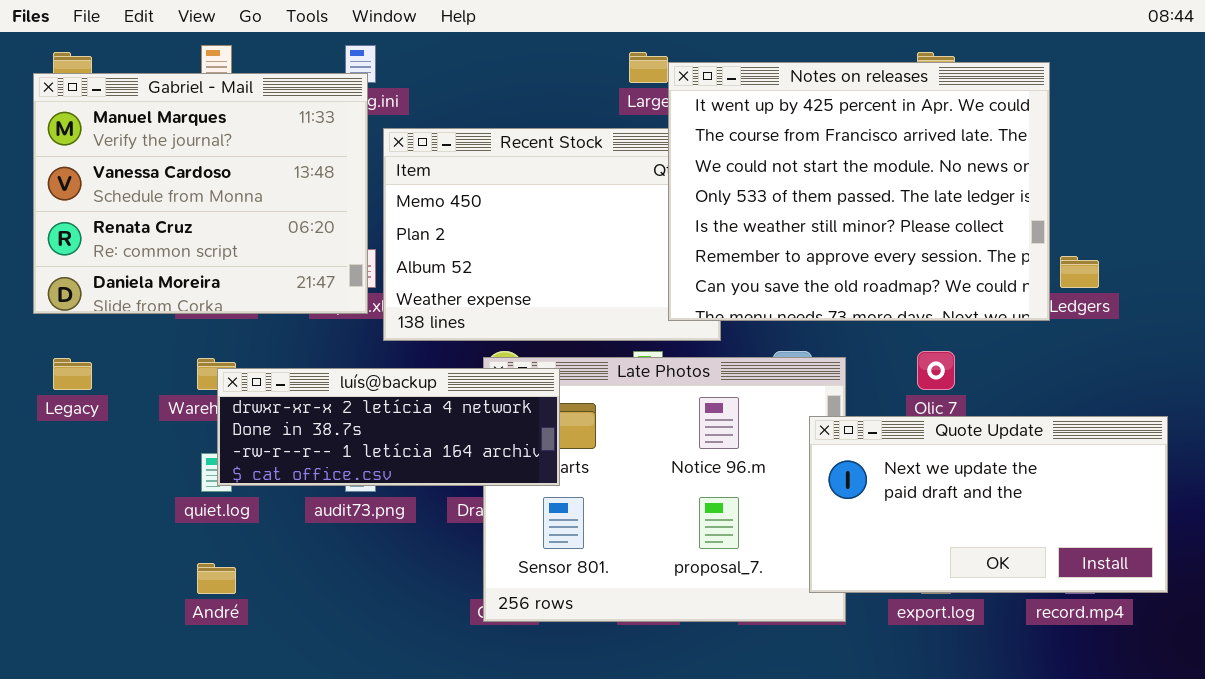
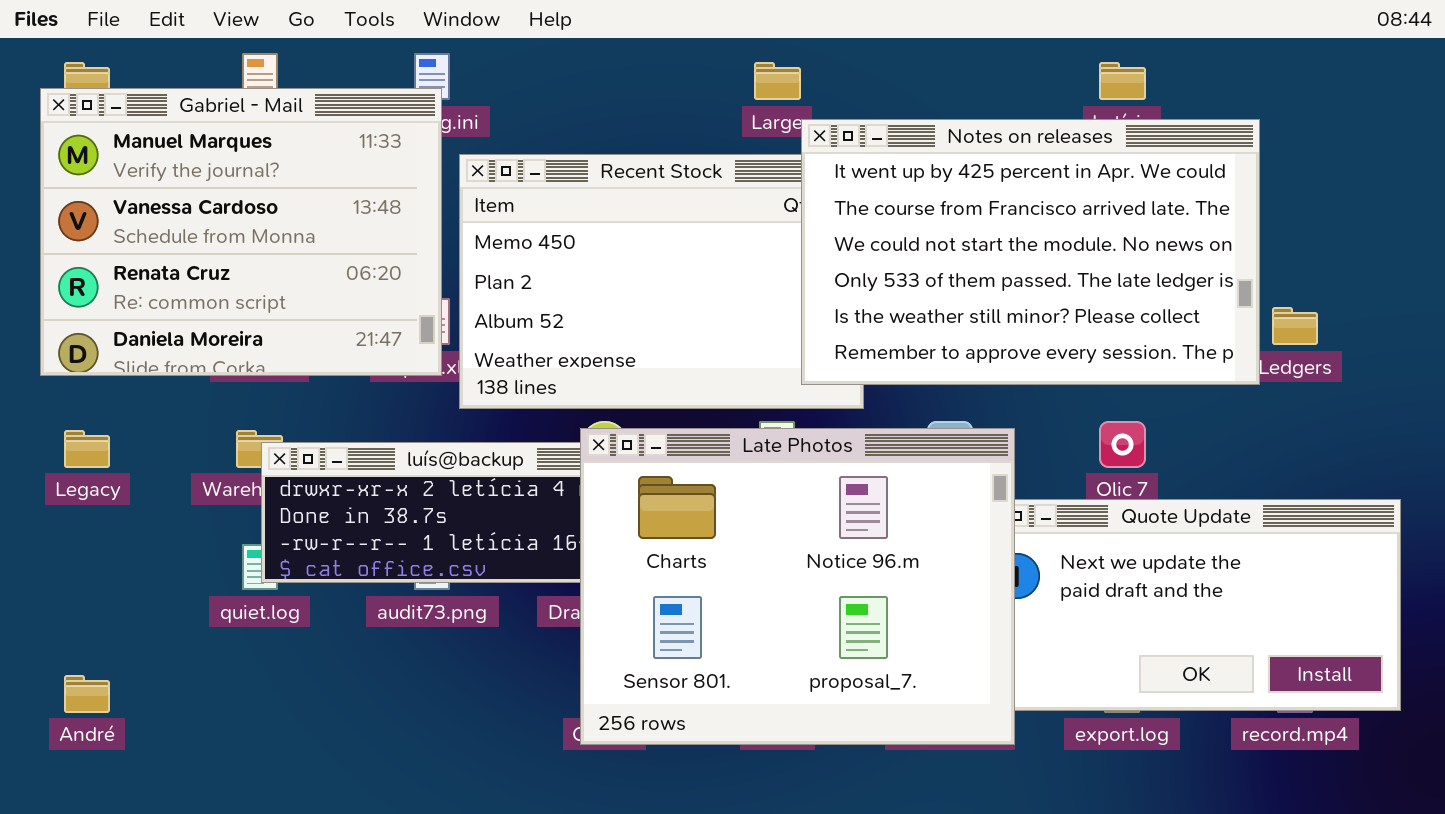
Notes on releases: [668,62,1050,321] -> [801,119,1260,385], resized
Late Photos: [483,357,846,622] -> [580,428,1015,745], raised
André: [197,563,236,594] -> [64,675,110,713], moved

